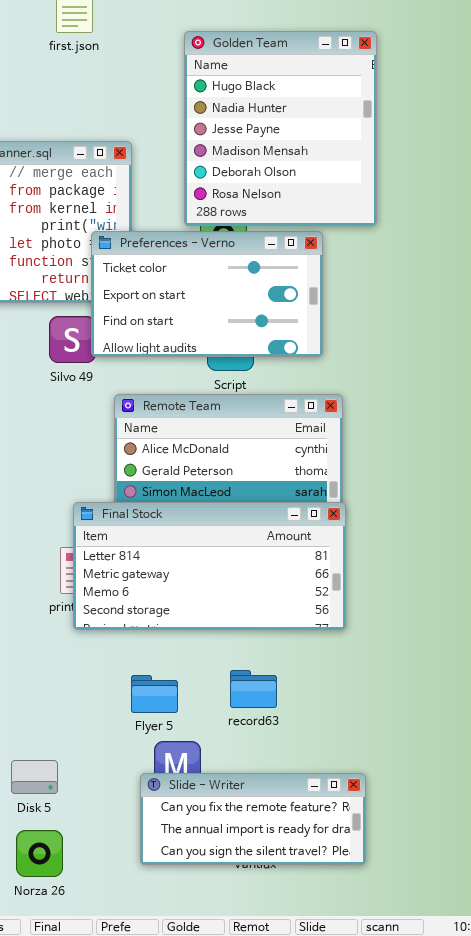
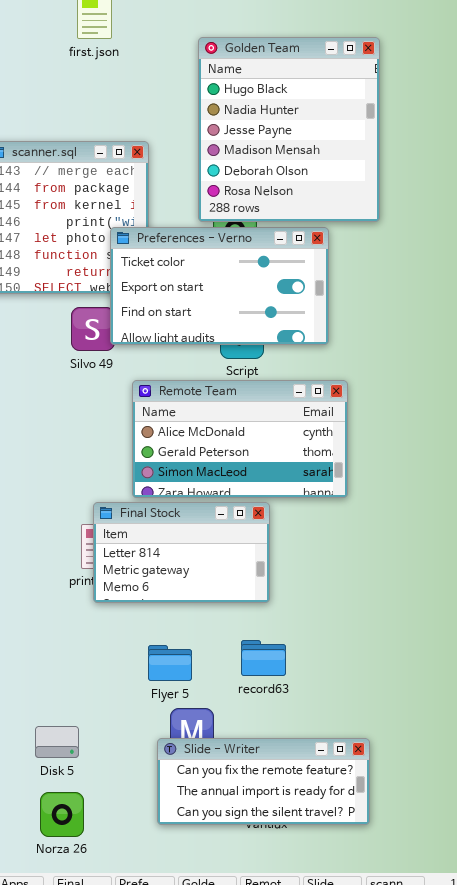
Final Stock: [73,502,346,630] -> [93,502,270,603], resized

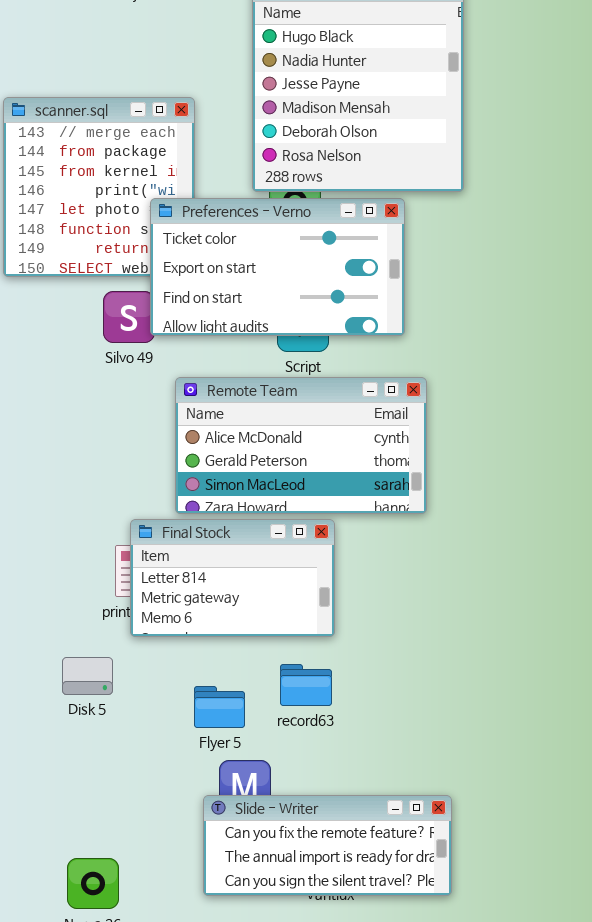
record63: [241,640,286,676] -> [280,664,332,706], moved
Disk 5: [35,726,79,758] -> [62,657,113,695], moved

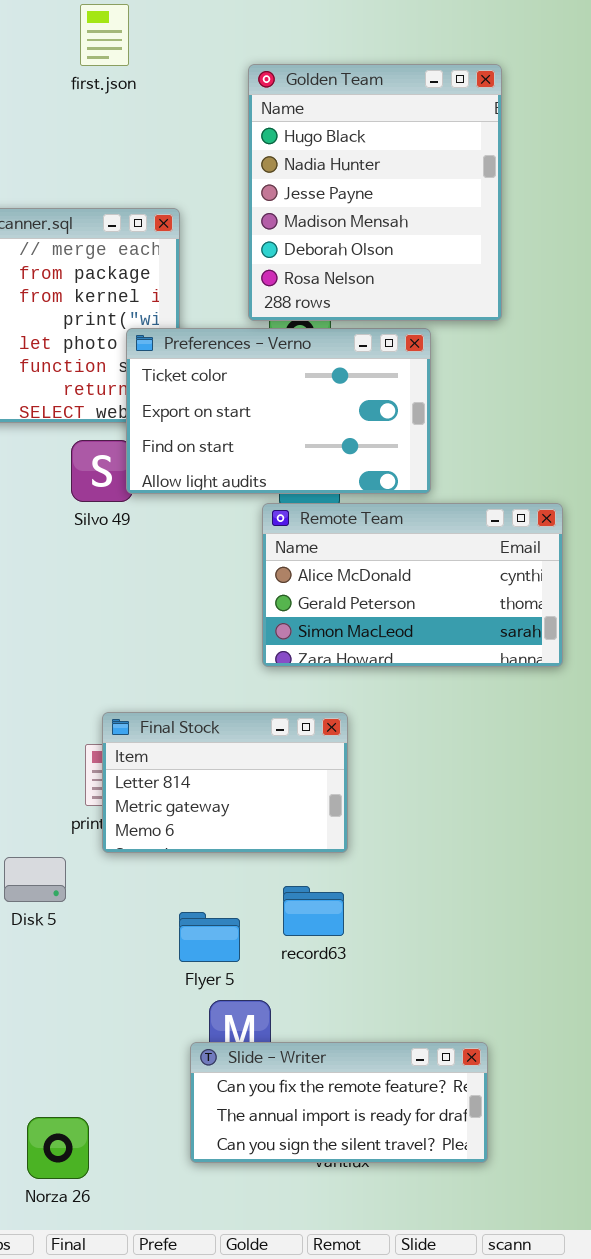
Remote Team: [175,377,427,514] -> [262,503,563,667], moved
Disk 5: [62,657,113,695] -> [4,857,66,902], moved

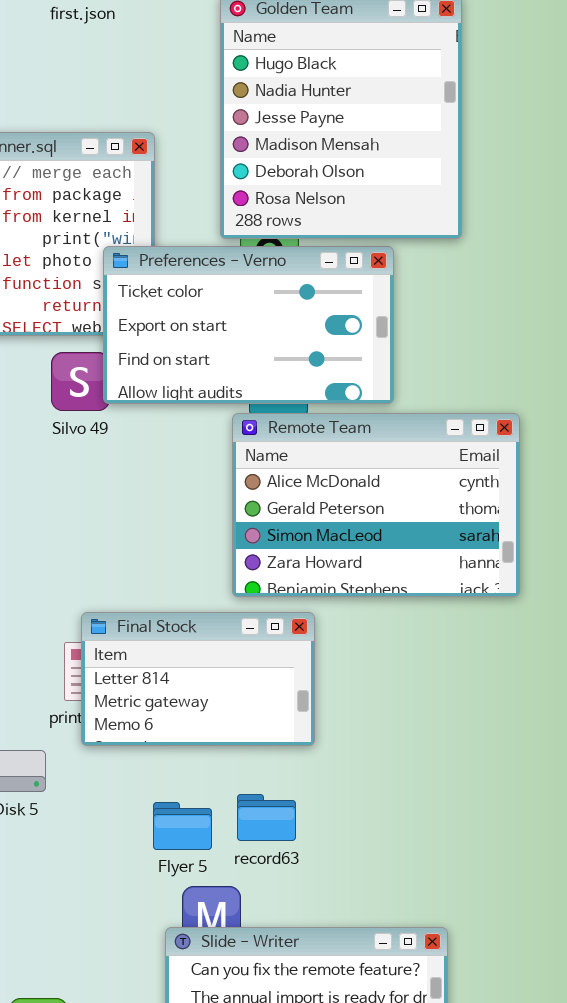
Remote Team: [262,503,563,667] -> [232,413,520,597], resized
record63: [283,886,344,936] -> [237,794,296,841], moved

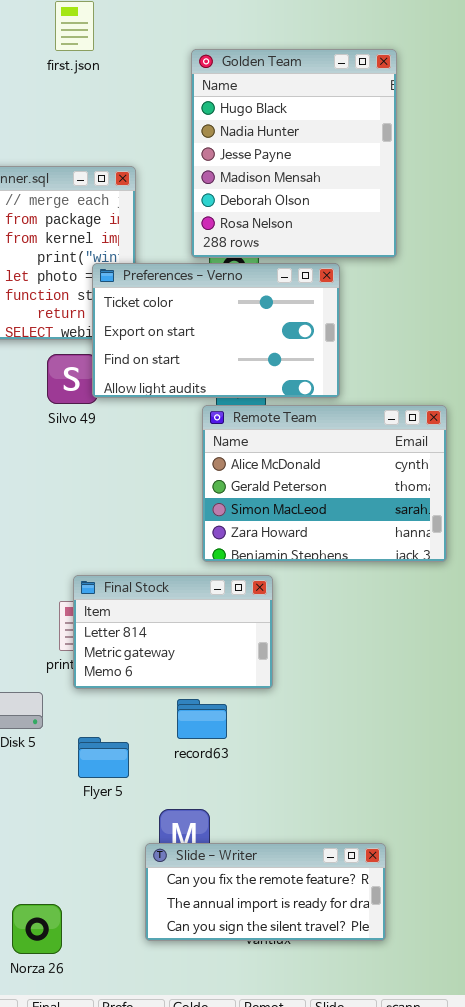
record63: [237,794,296,841] -> [177,699,227,739], moved
Flyer 5: [153,802,212,850] -> [78,737,129,778], moved

